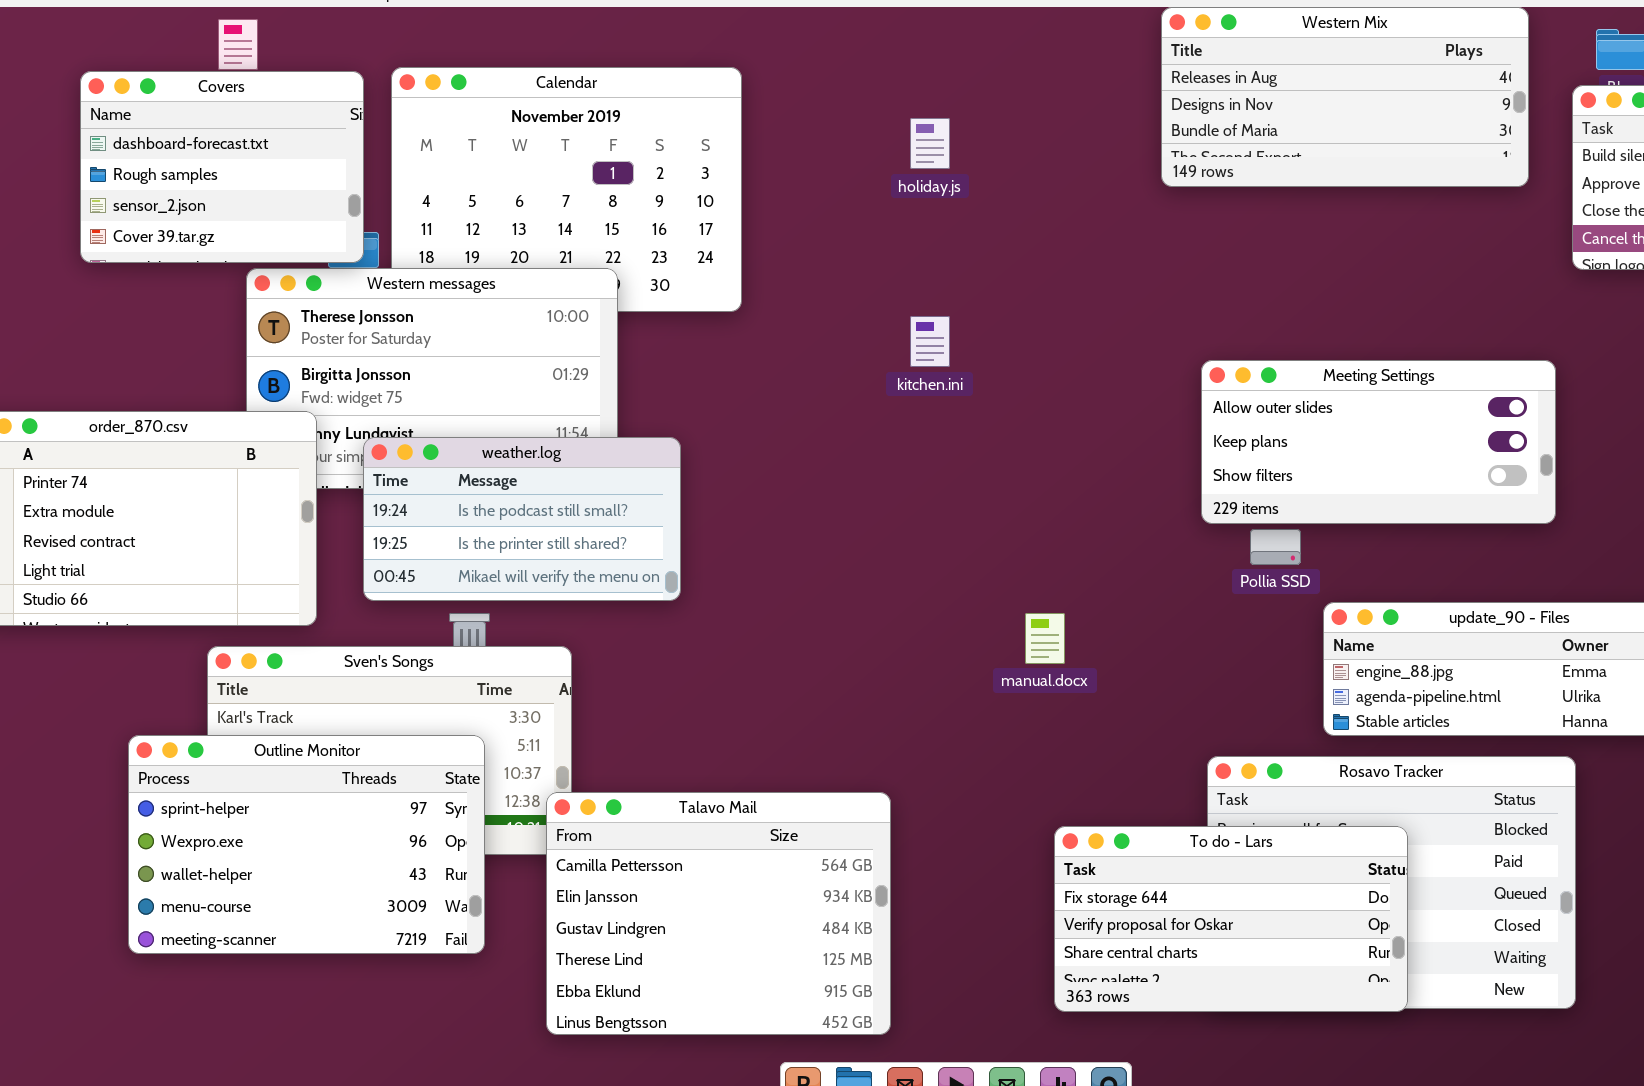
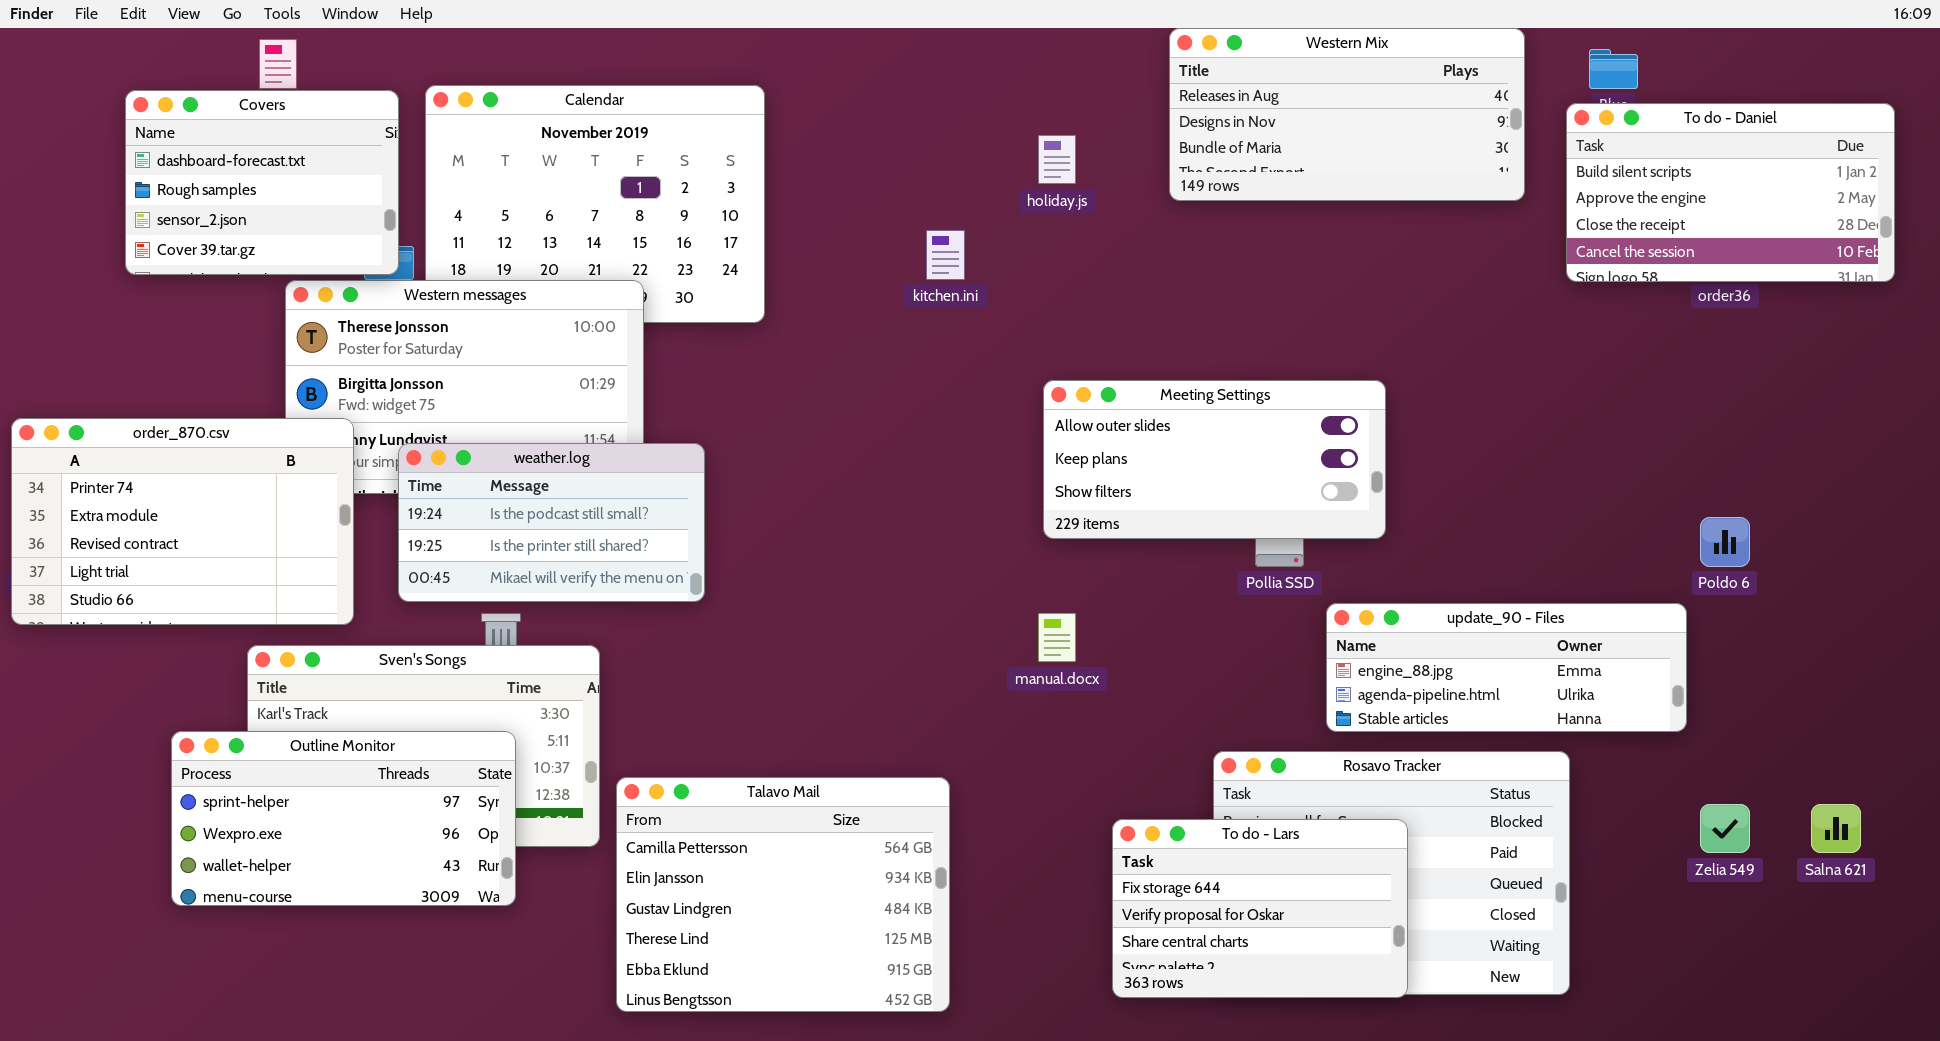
holiday.js: [910,118,950,169] -> [1038,135,1076,184], moved
kitchen.ini: [910,316,950,367] -> [926,230,965,280], moved
Meeting Settings: [1201,360,1556,524] -> [1043,380,1386,539], moved
Outline Monitor: [128,735,485,954] -> [171,731,516,906], resized
Talavo Mail: [546,792,891,1035] -> [616,777,950,1012], moved
To do - Lars: [1054,826,1408,1012] -> [1112,819,1408,998], resized

